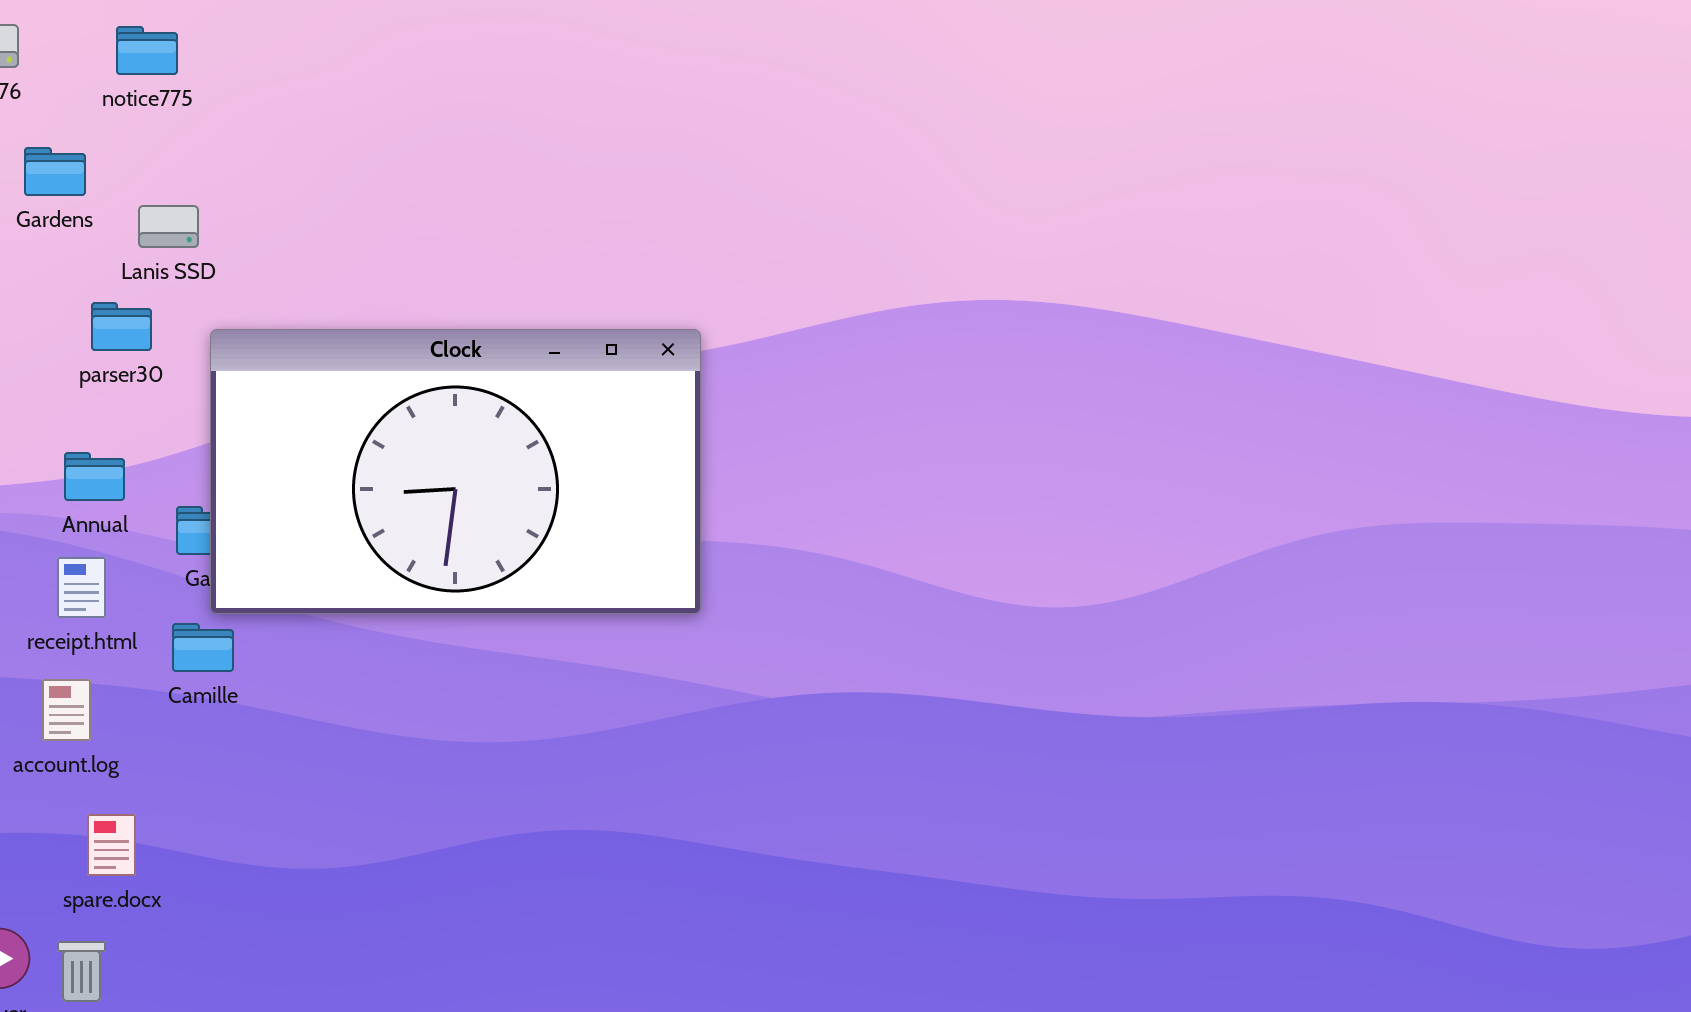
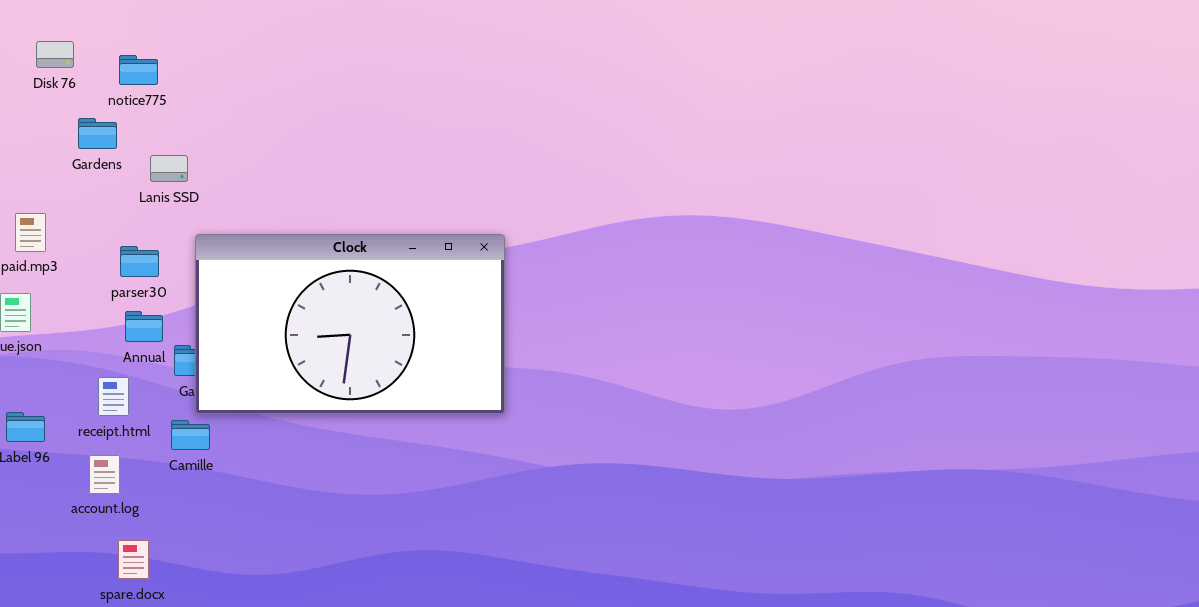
notice775: [116,26,178,75] -> [119,55,158,85], moved
parser30: [91,302,152,351] -> [120,246,159,277], moved
Annual: [64,452,125,501] -> [125,311,163,342], moved

